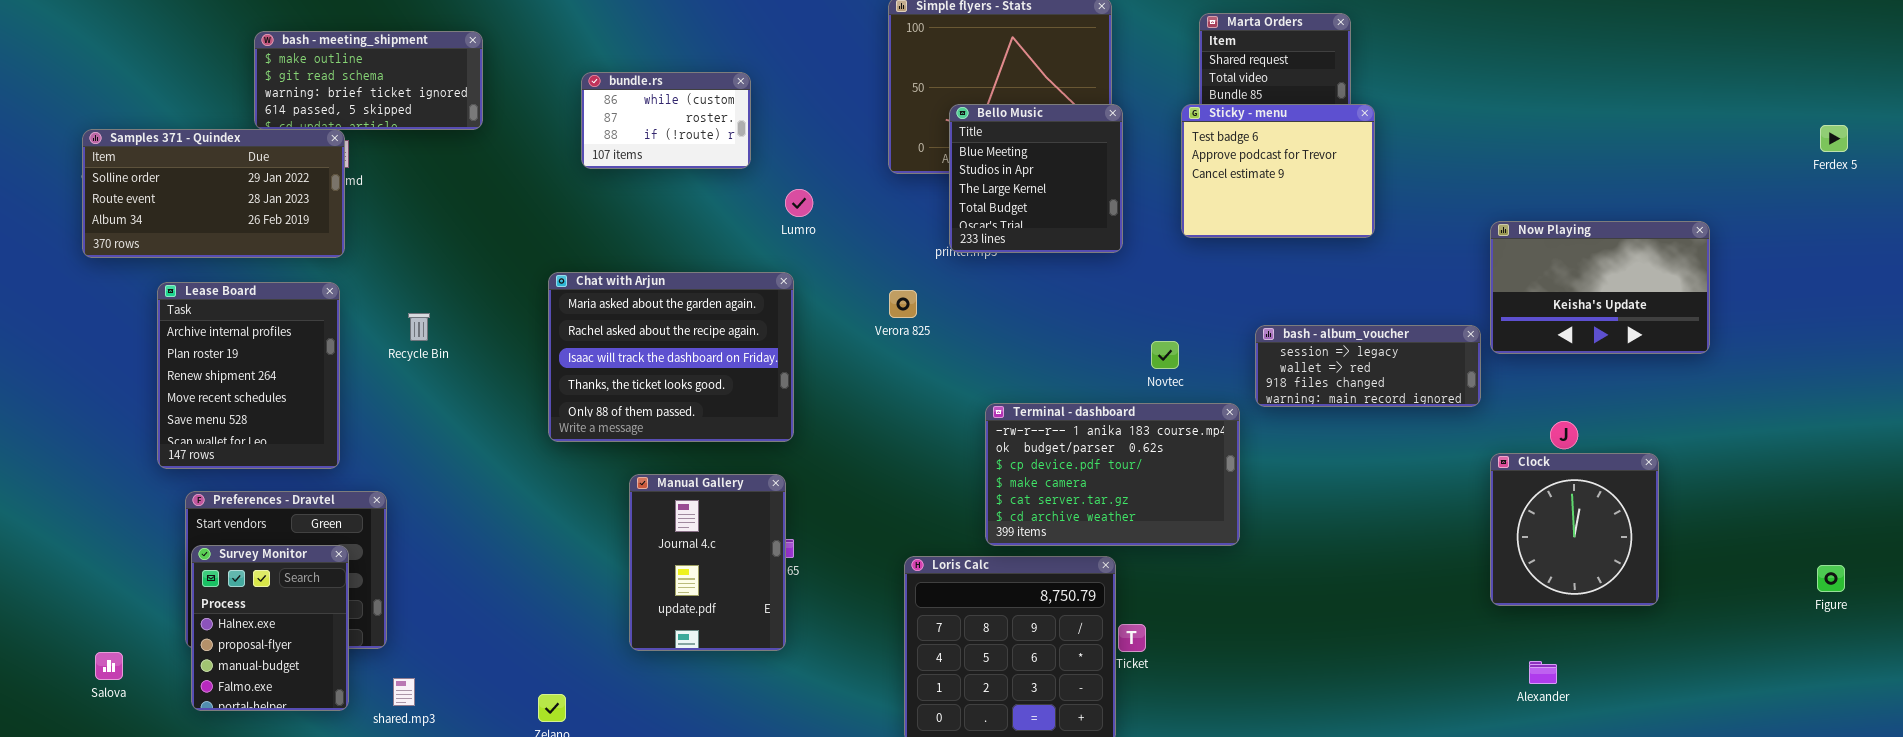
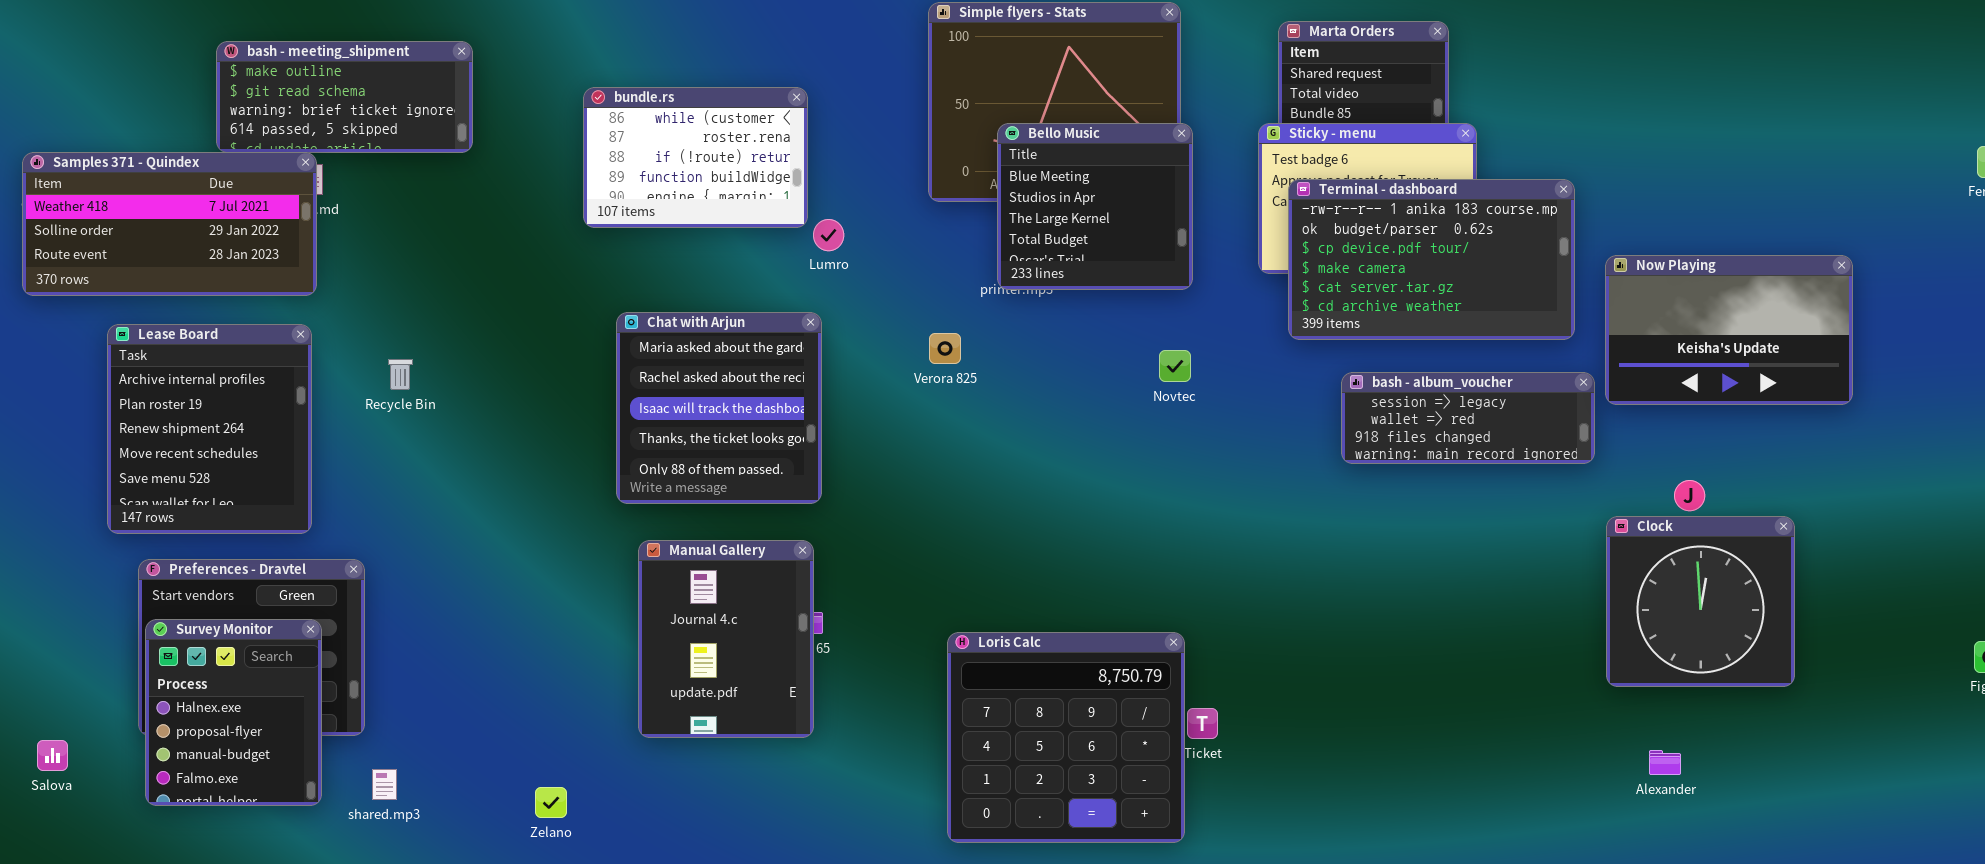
bundle.rs: [581,72,751,169] -> [583,87,808,228], resized
Samples 371 - Quindex: [82,129,345,258] -> [22,152,317,296], scrolled up 1 row
Chat with Arjun: [548,272,794,442] -> [616,312,822,504], resized
Novtec: [1151,341,1179,369] -> [1159,350,1191,382], moved
Terminal - dashboard: [985,403,1240,546] -> [1288,179,1575,340], moved

